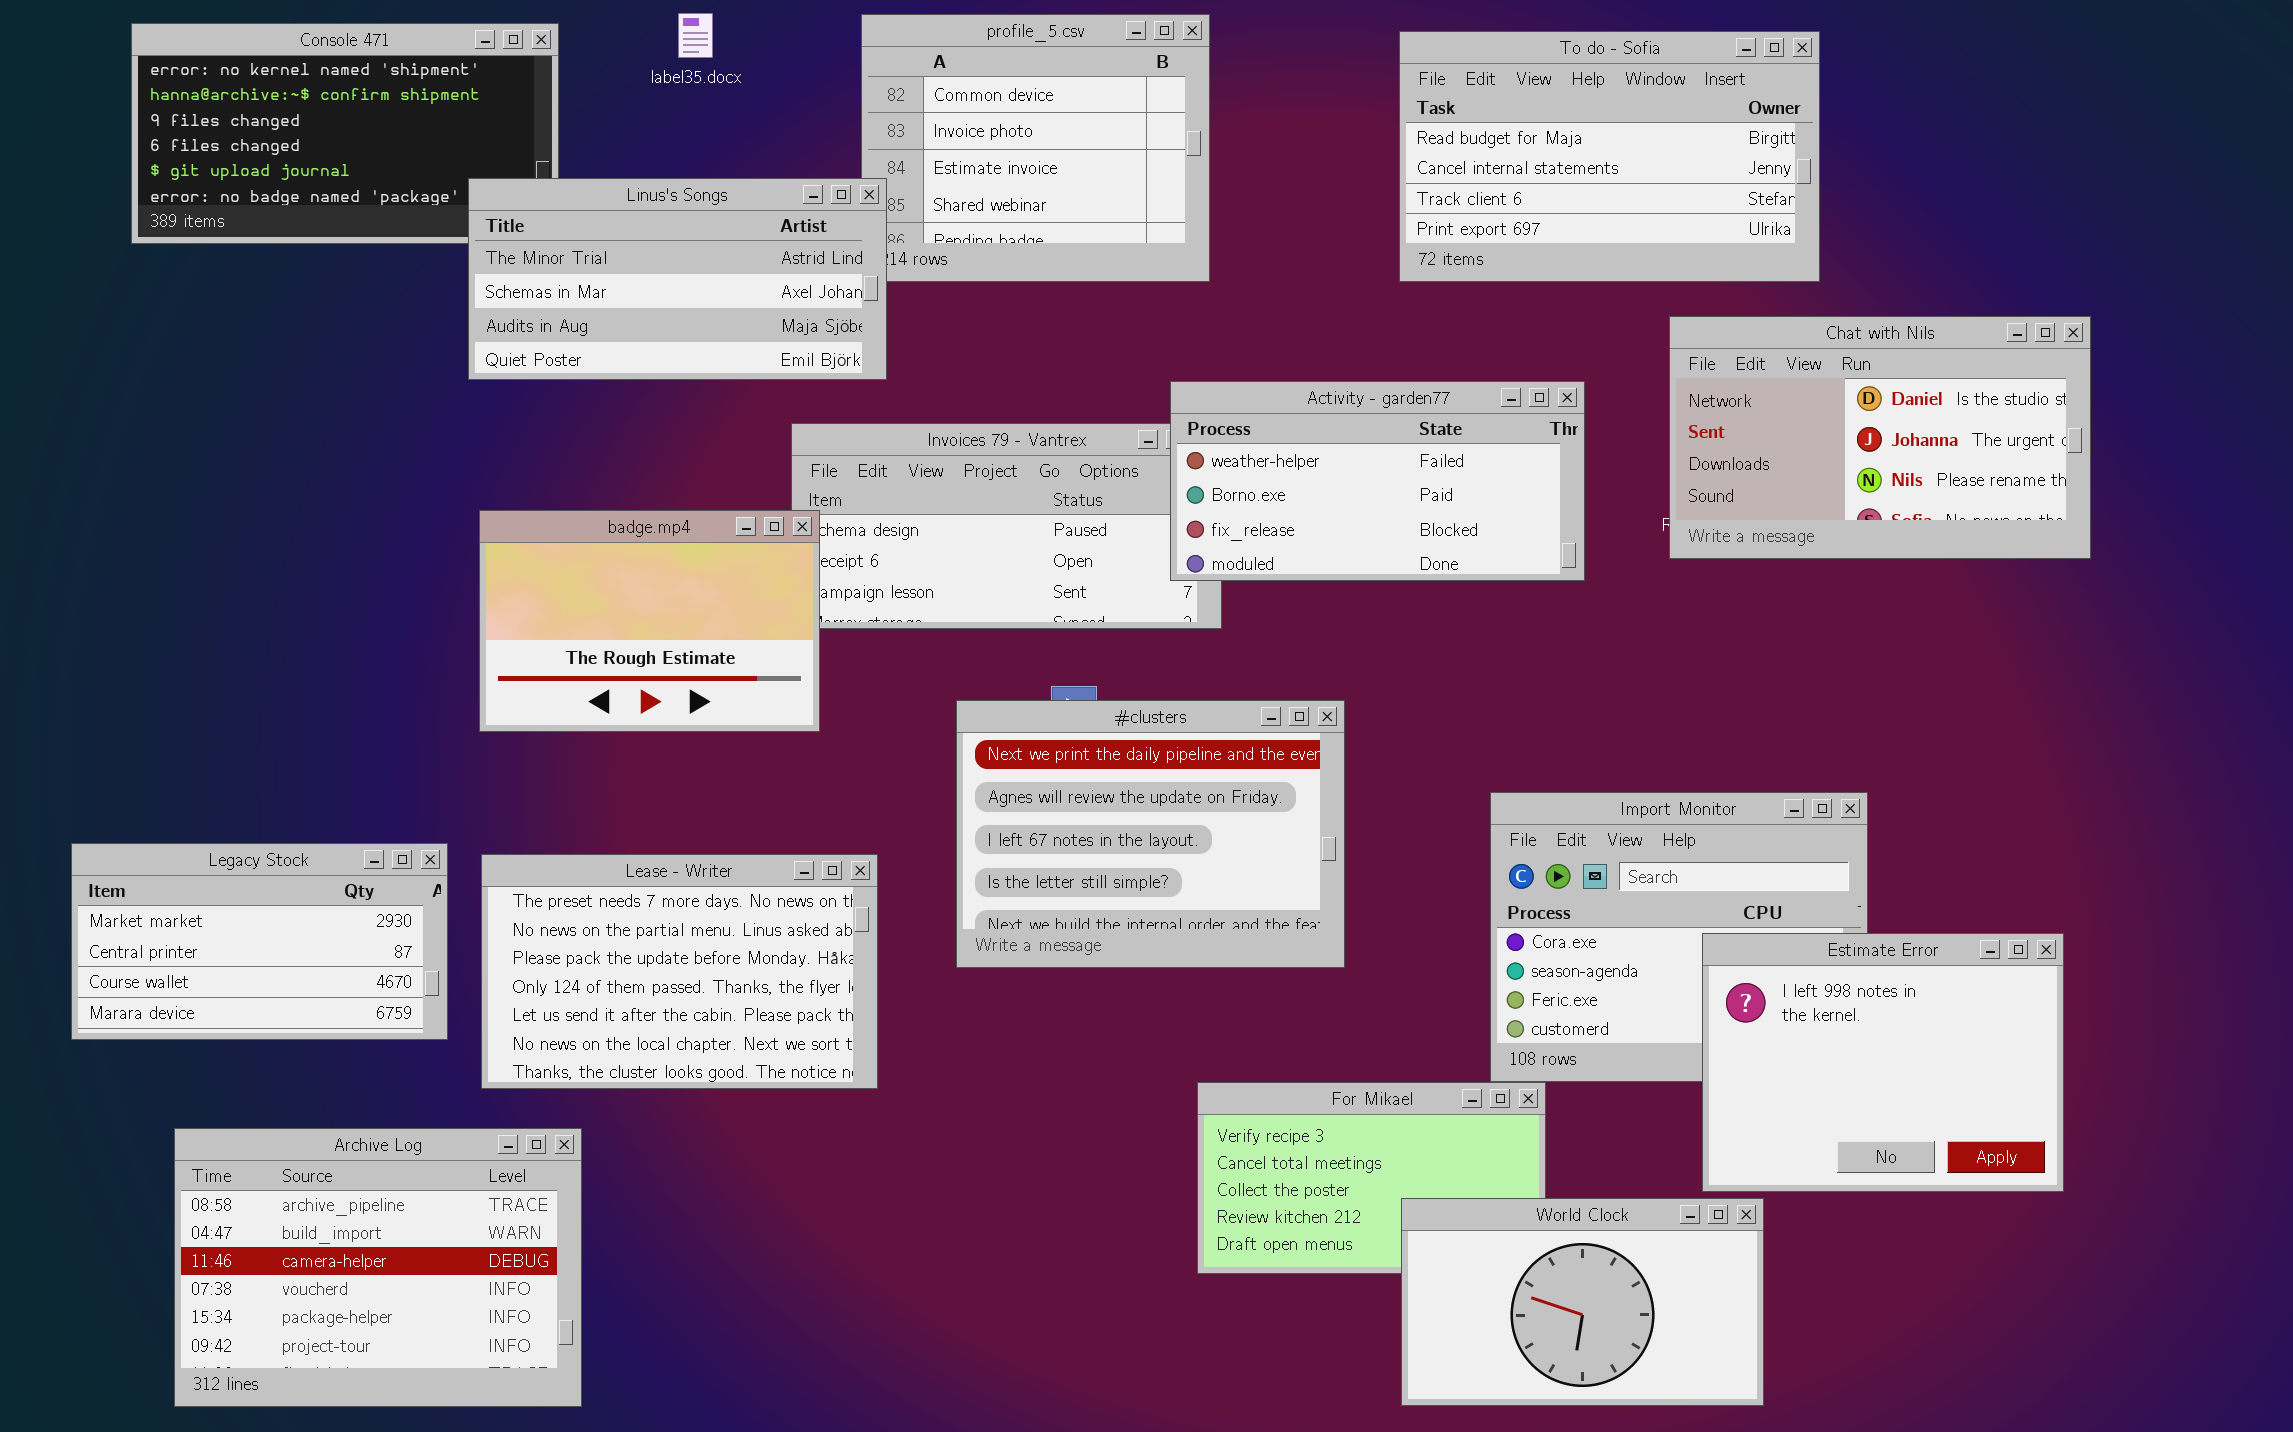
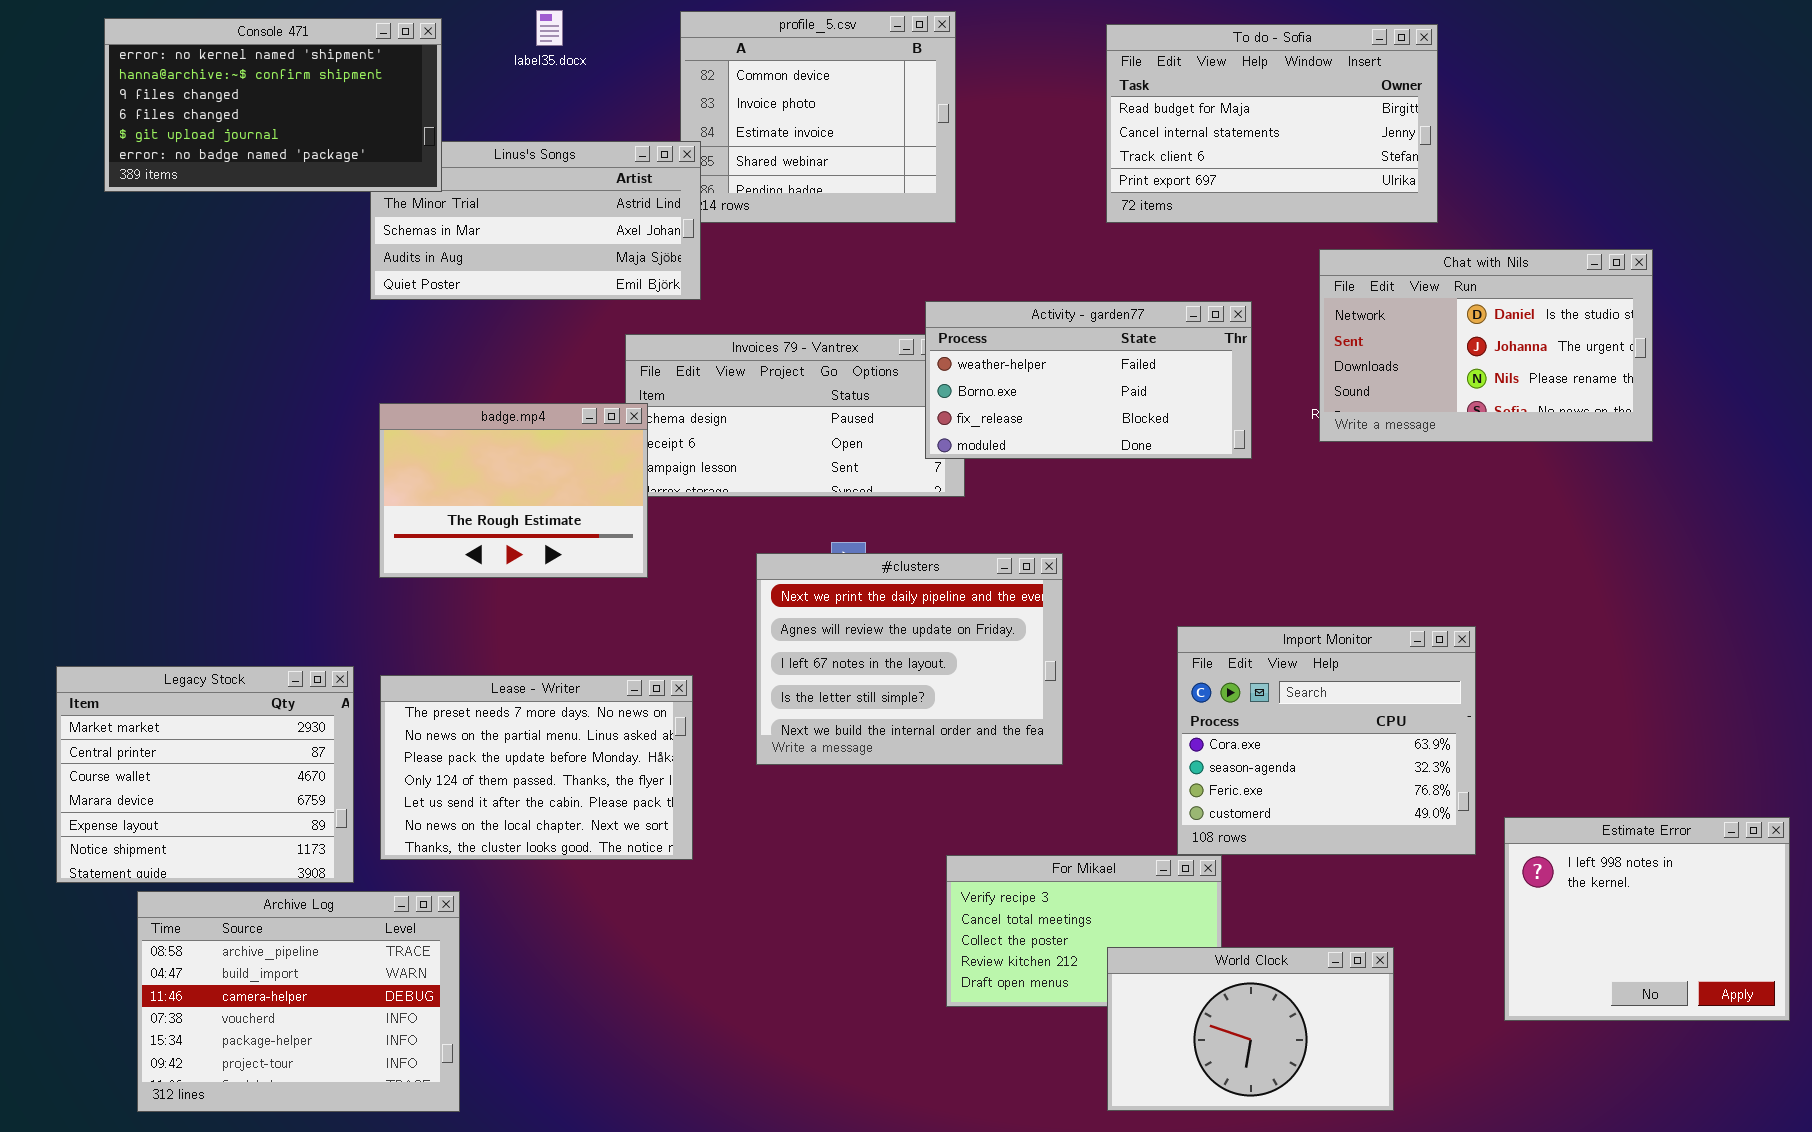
Console 471: [131,23,559,244] -> [104,18,442,192], raised
Legacy Stock: [71,843,448,1040] -> [56,666,354,883], resized
Estimate Error: [1702,933,2064,1192] -> [1504,817,1790,1021], moved

